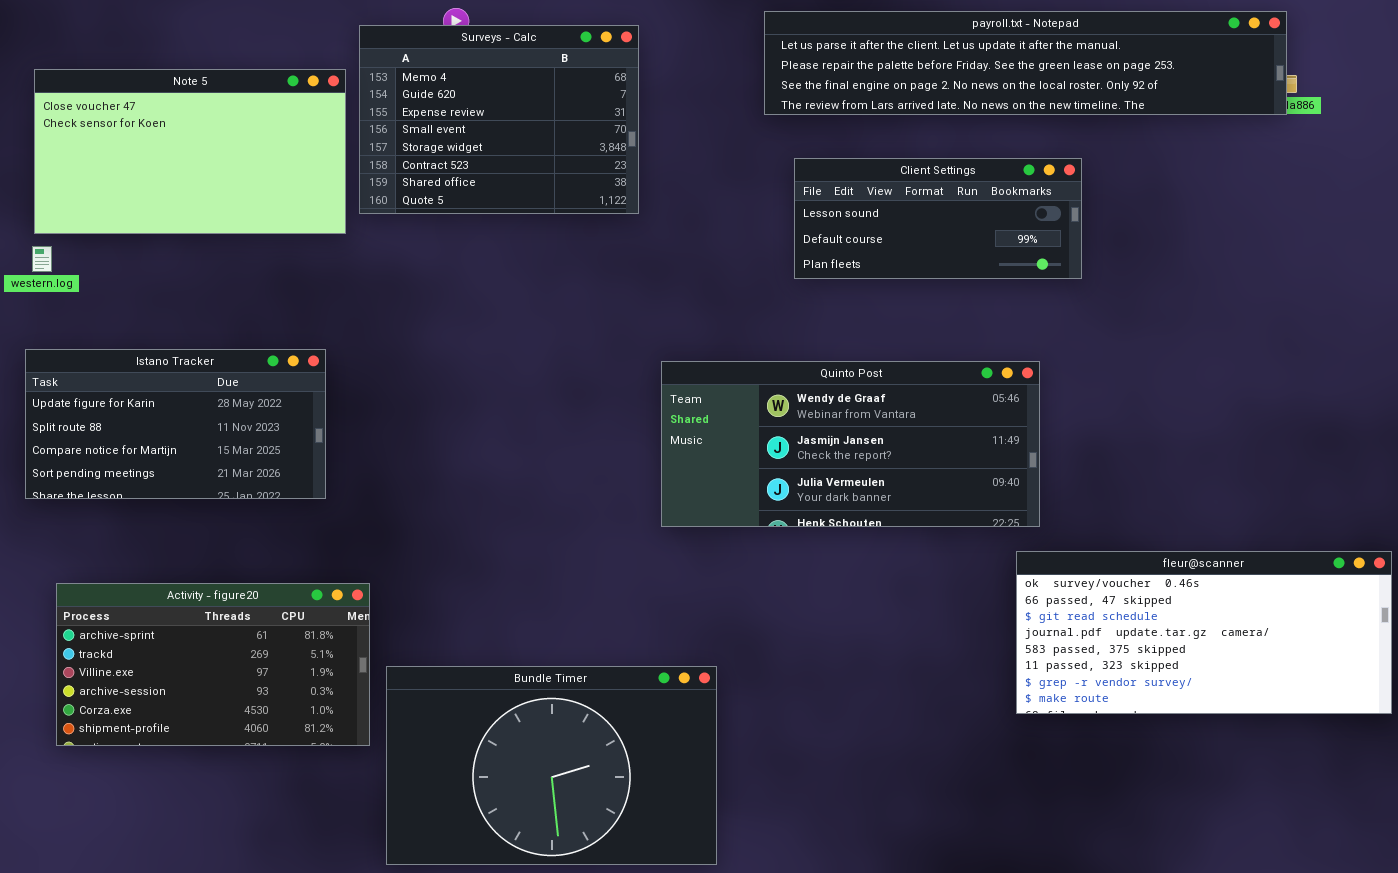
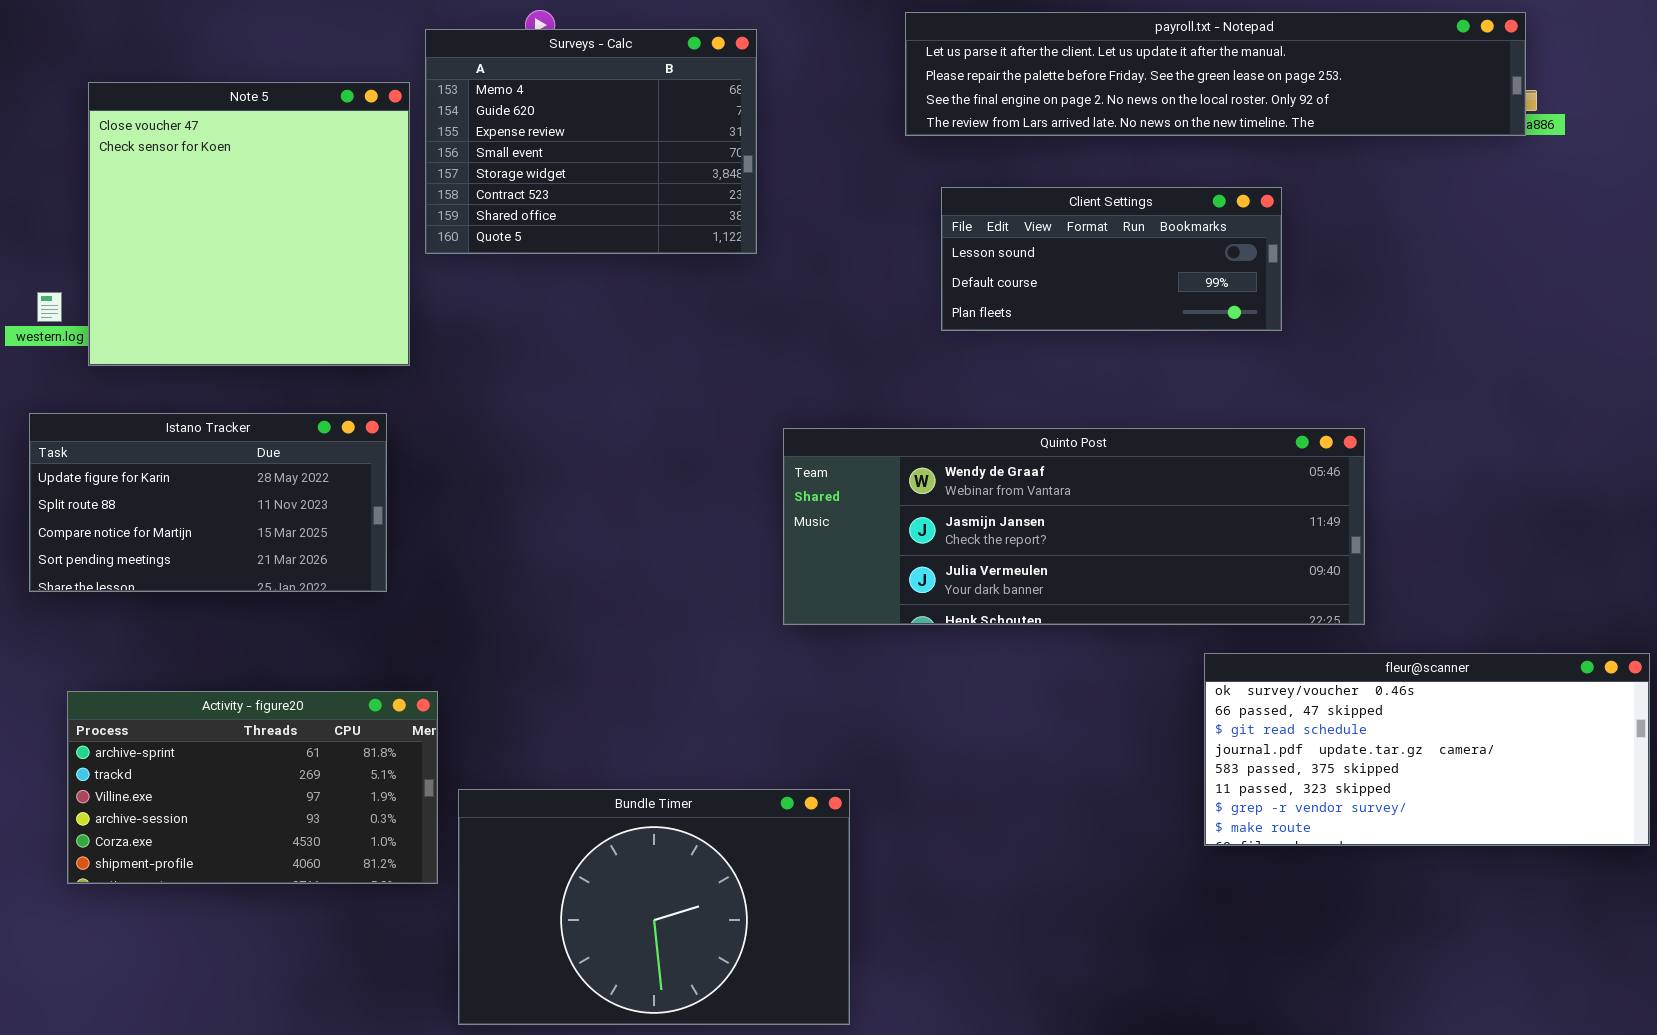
Note 5: [34,69,346,234] -> [88,82,410,366], resized
Quinto Post: [661,361,1040,527] -> [783,428,1365,625], resized

